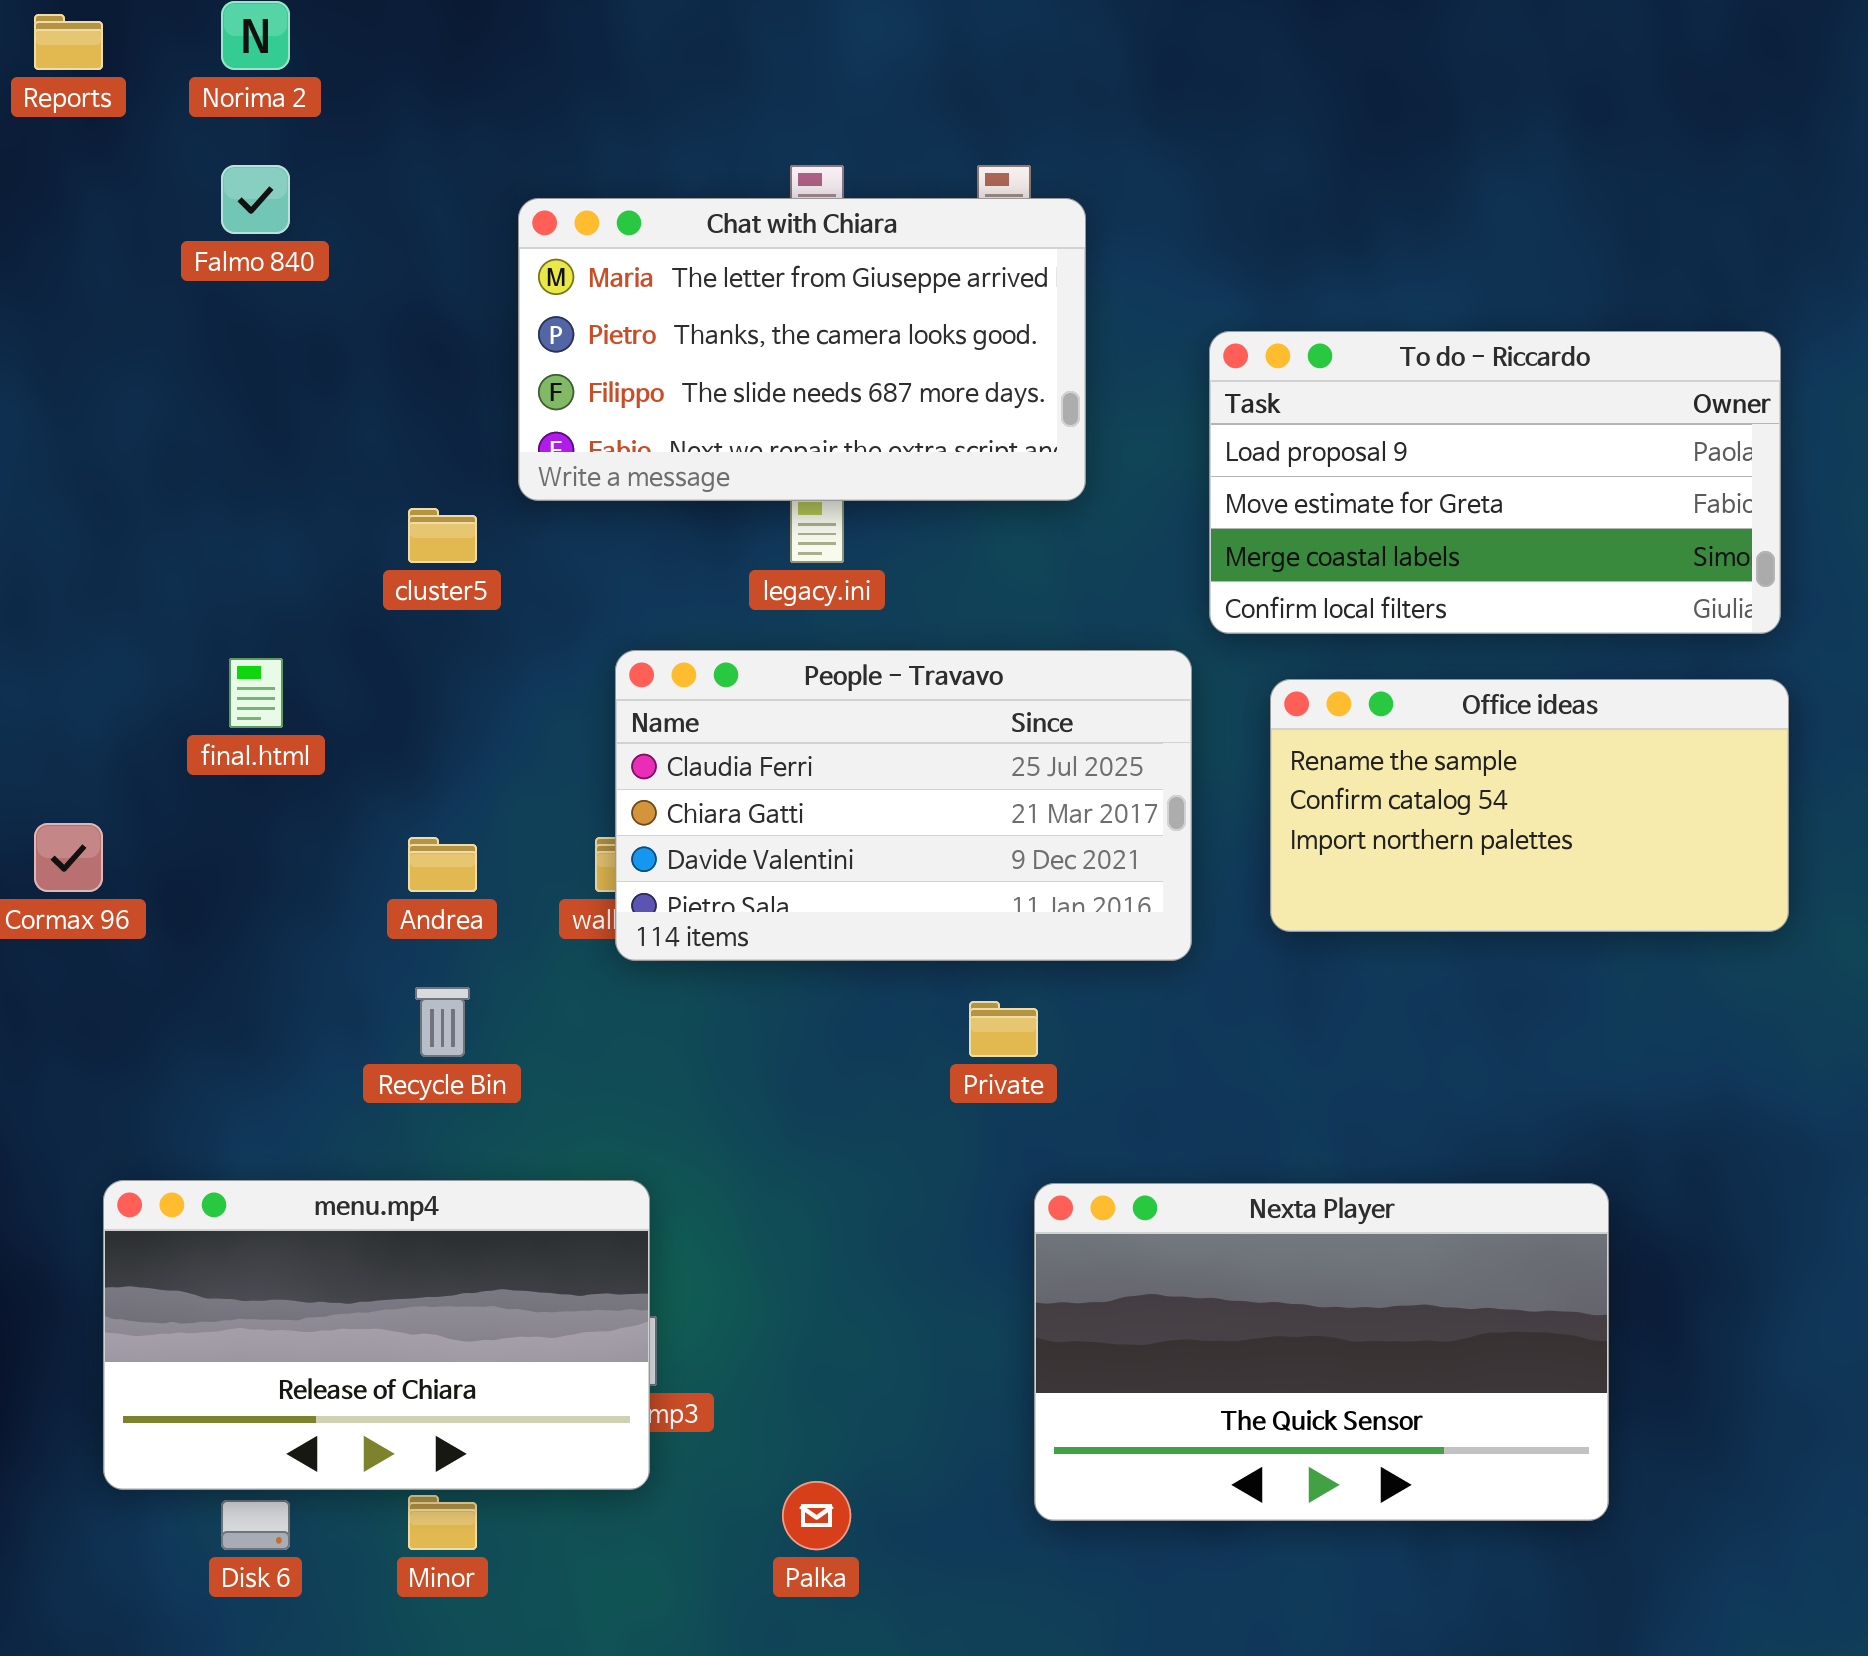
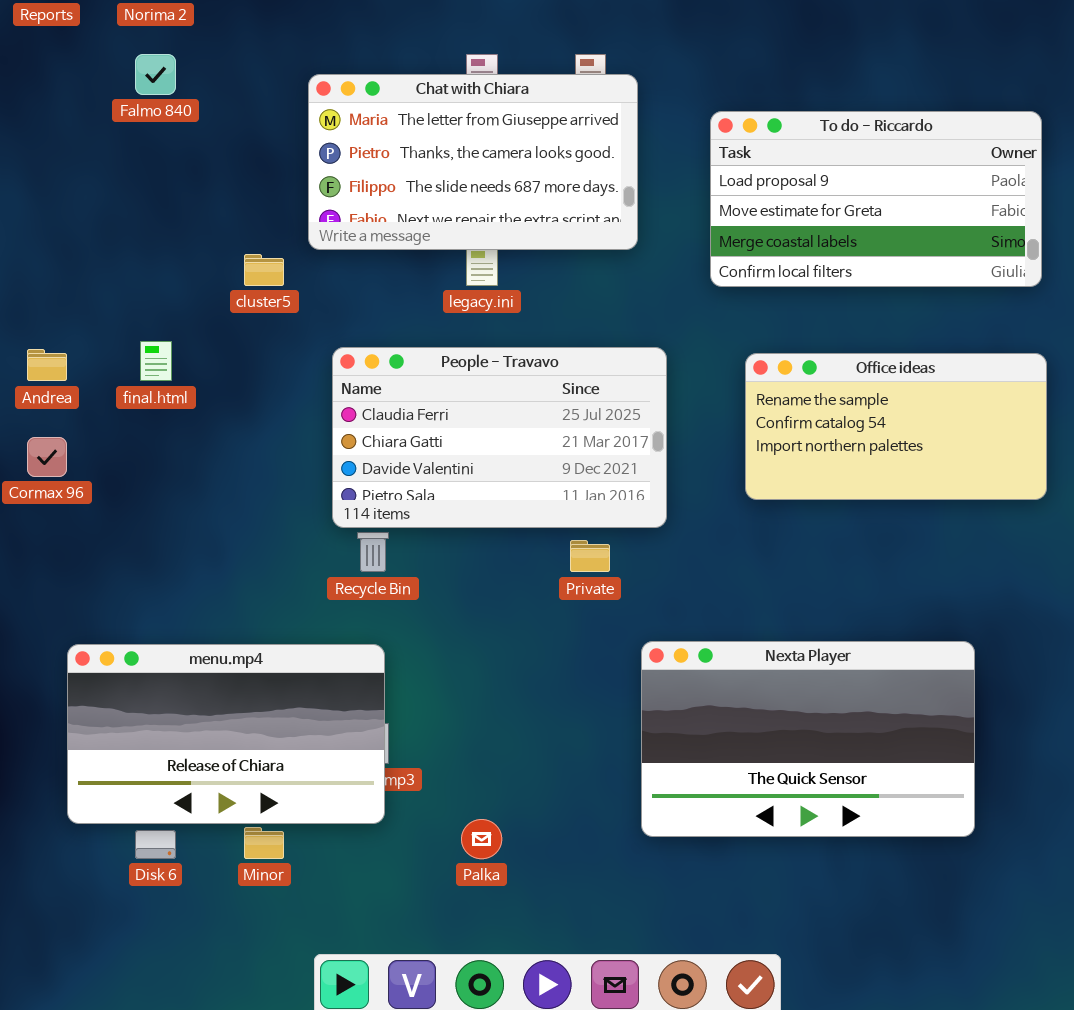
To do - Riccardo: [1209,331,1781,634] -> [710,111,1042,287], moved
People - Travavo: [615,650,1192,961] -> [332,347,667,528], moved
Andrea: [408,837,477,892] -> [27,349,67,381], moved
Recycle Bin: [415,987,470,1057] -> [357,532,389,572], moved
Nexta Player: [1034,1183,1609,1521] -> [641,641,975,837], moved

